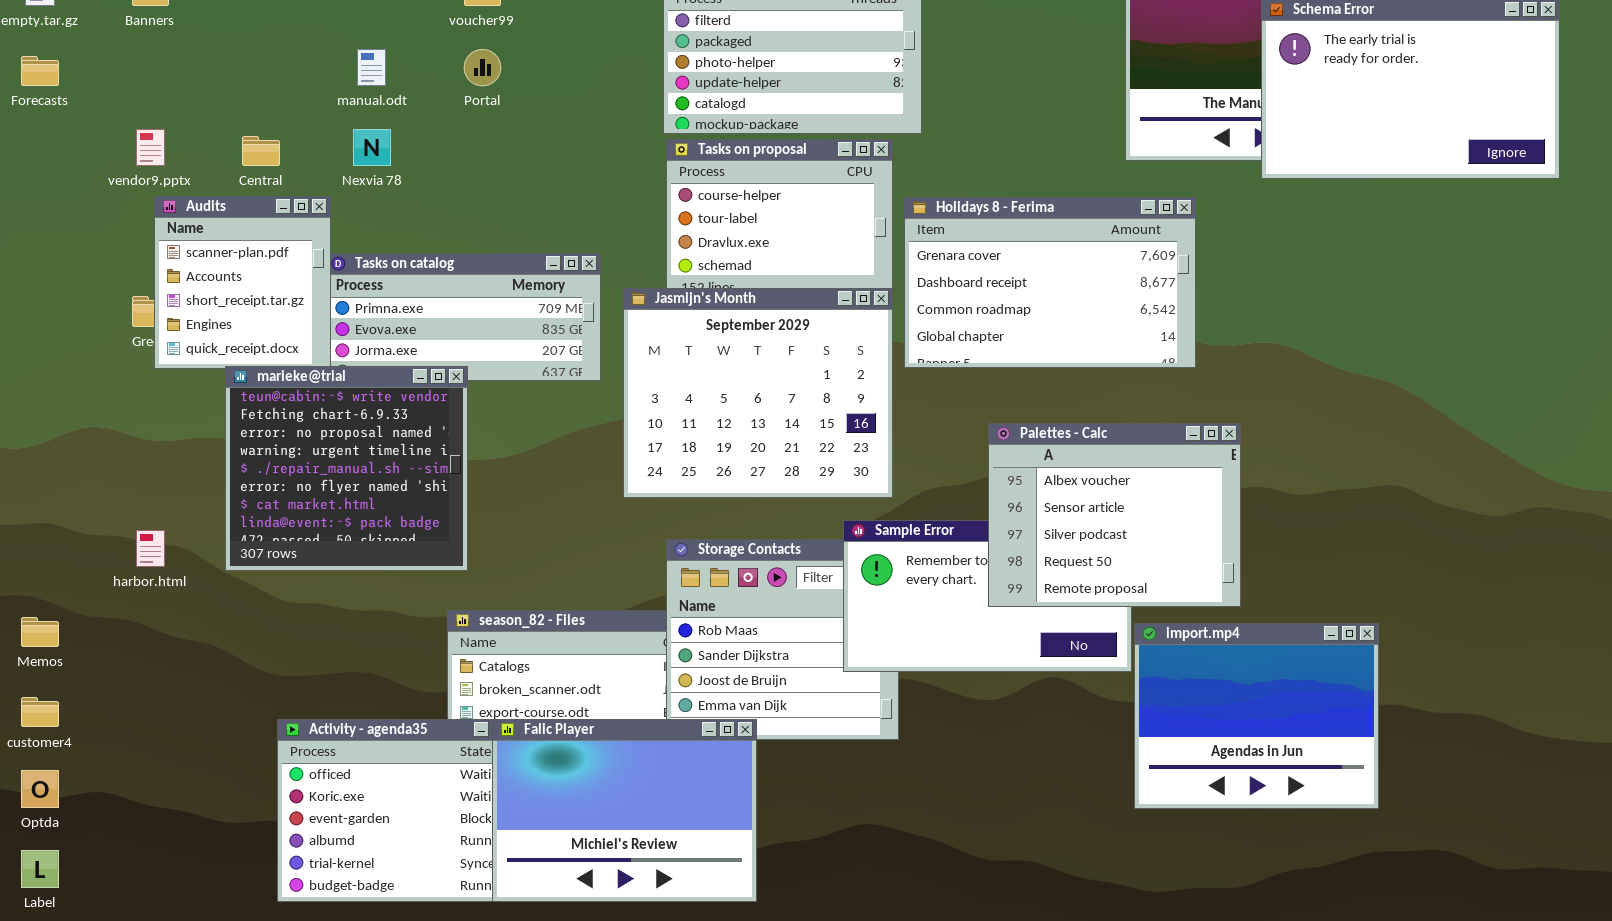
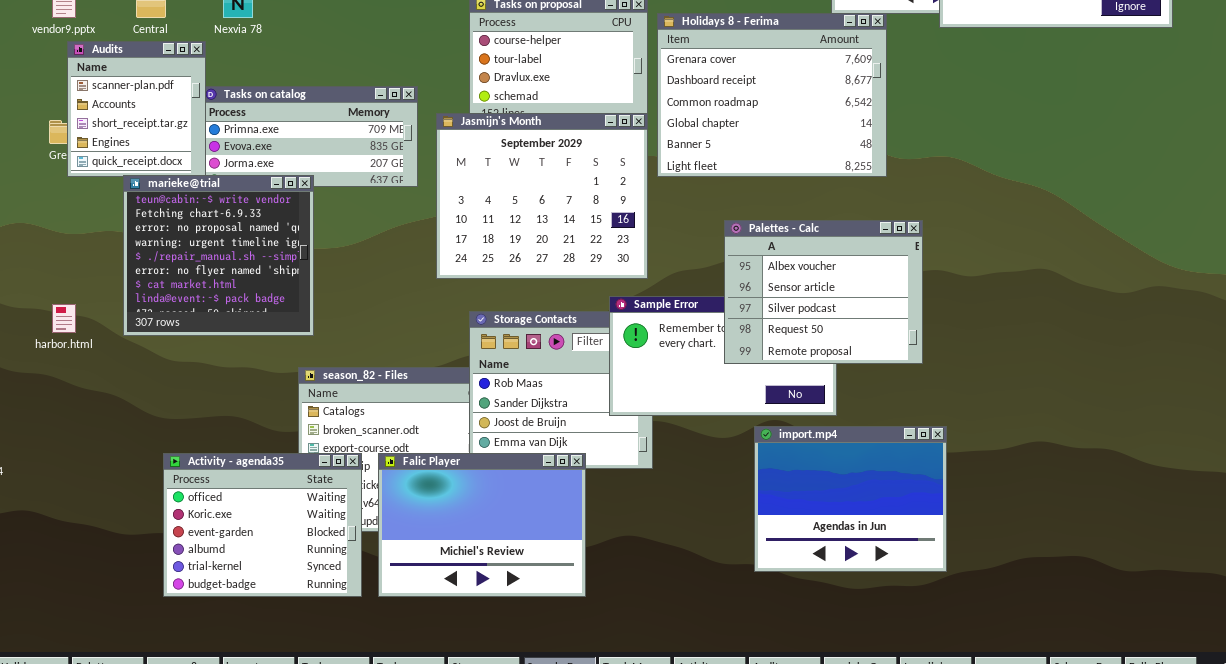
Holidays 8 - Ferima: [904,197,1196,368] -> [657,13,887,177], resized
import.mp4: [1134,623,1379,809] -> [754,426,947,572], moved
Falic Player: [492,719,757,902] -> [378,453,586,597], moved

